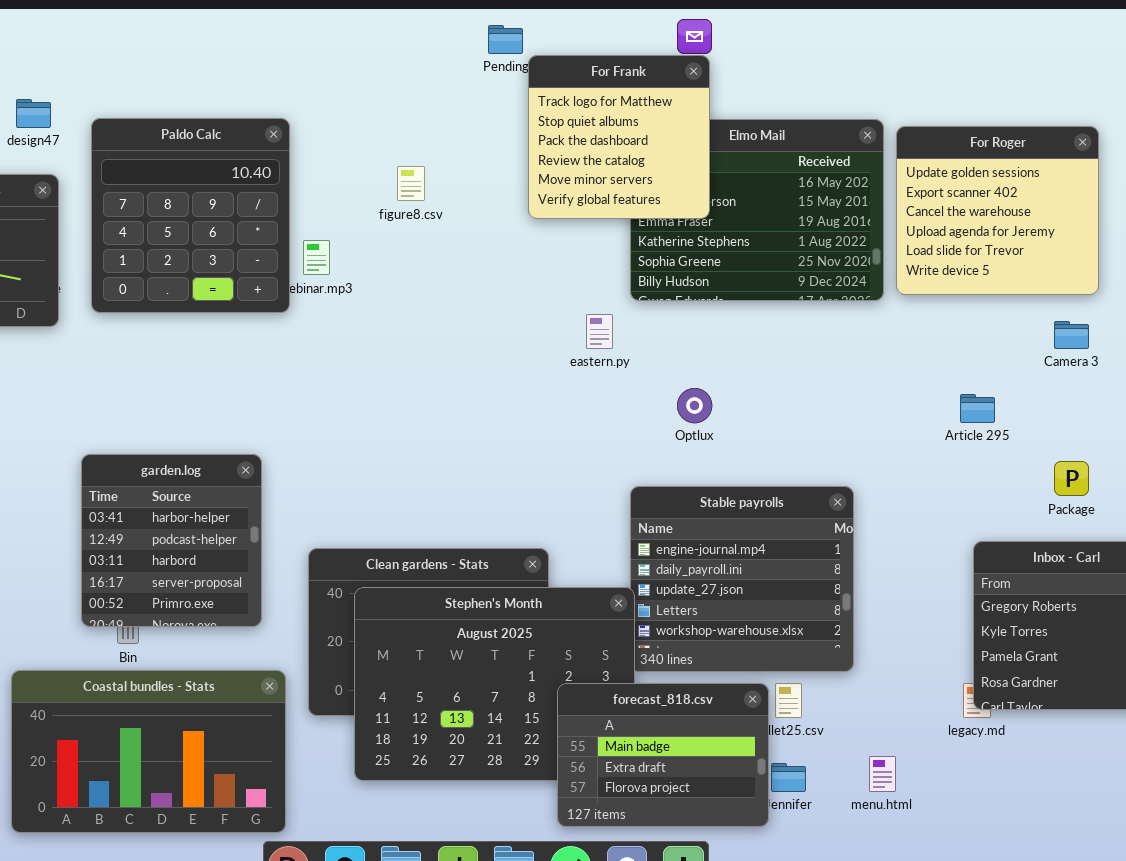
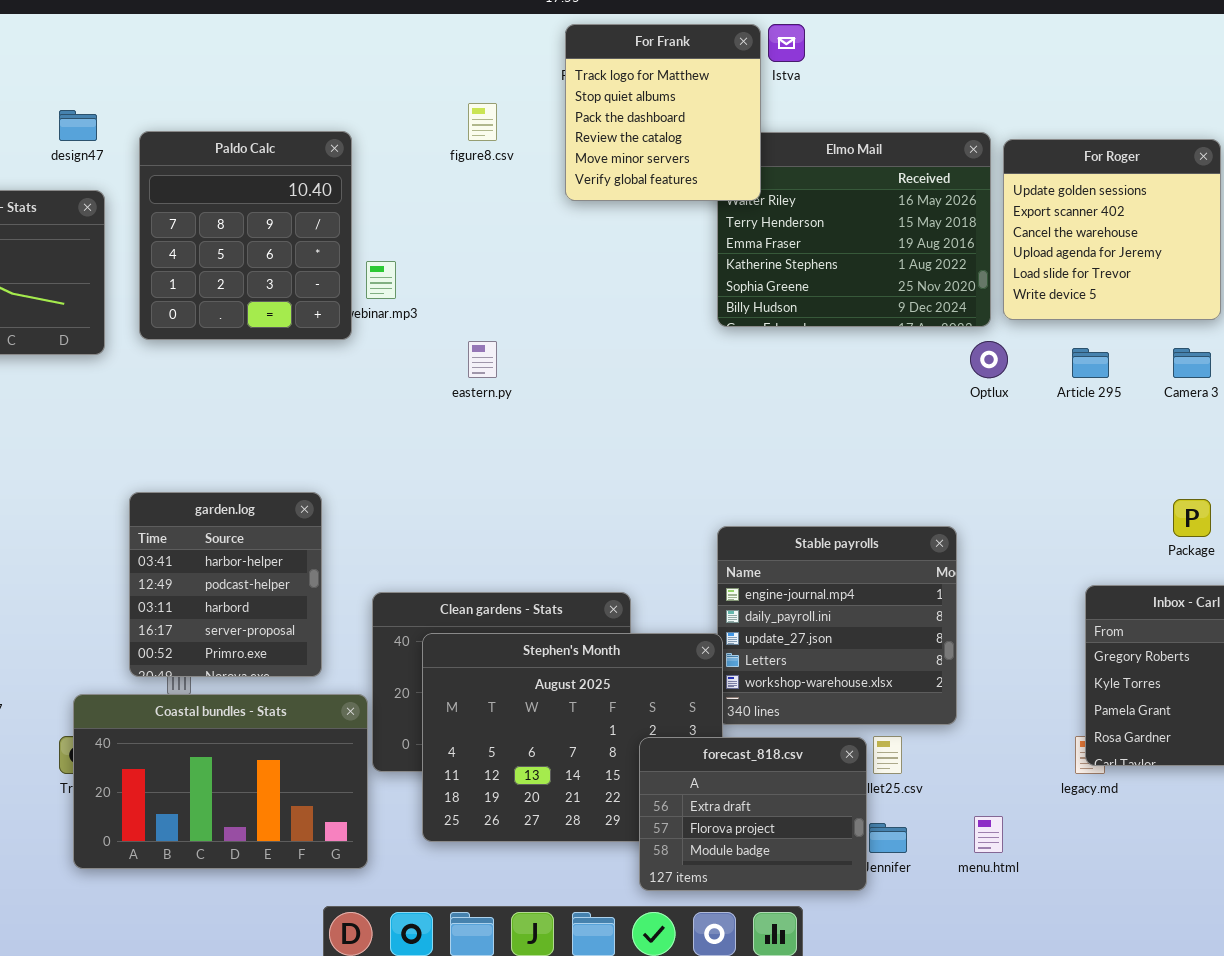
For Frank: [528,55,710,219] -> [565,24,761,201], moved
figure8.csv: [397,166,425,201] -> [468,103,497,141], moved
eastern.py: [586,314,613,349] -> [468,341,497,378], moved
Optlux: [677,388,712,423] -> [970,341,1008,378], moved
Article 295: [960,394,995,423] -> [1072,348,1109,378], moved
Coastal bundles - Stats: [11,670,286,833] -> [73,694,368,869], moved
forecast_818.csv: [557,683,769,827] -> [639,737,867,891], scrolled down 1 row

